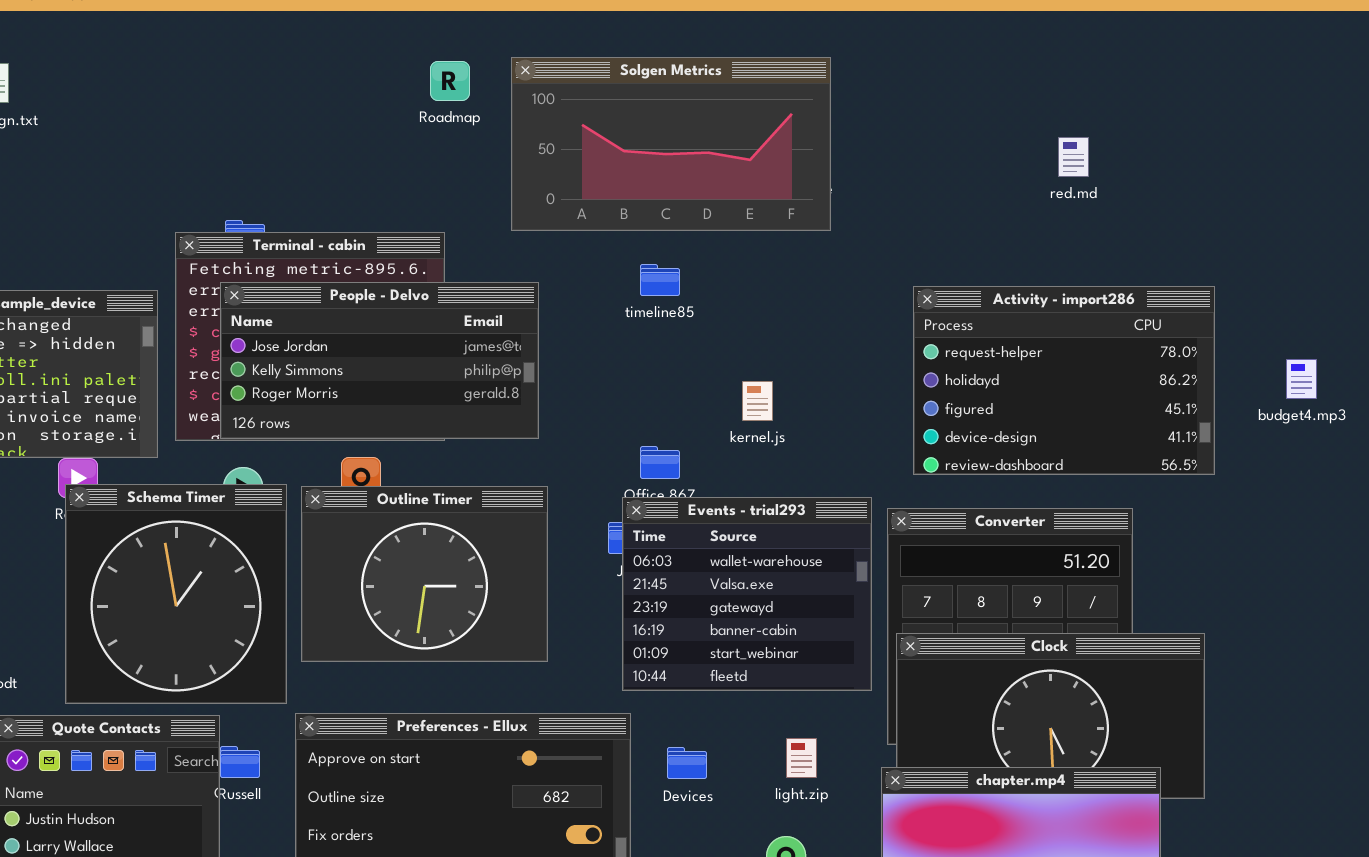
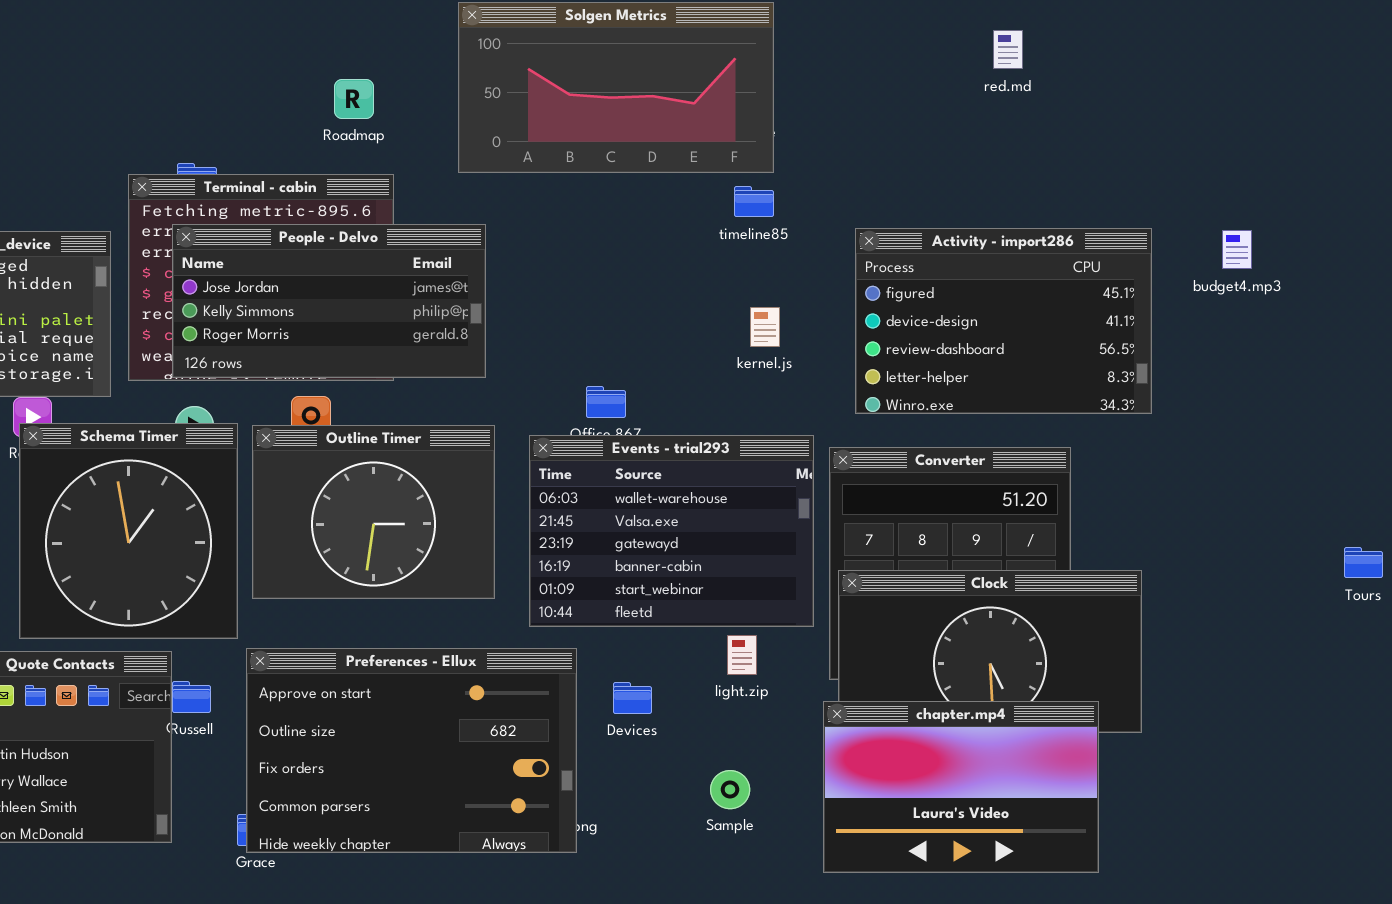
Roadmap: [430,61,470,101] -> [334,79,374,119], moved
red.md: [1058,137,1089,177] -> [993,30,1023,69], moved
timeline85: [640,264,680,296] -> [734,186,774,217], moved
Activity - import286: [913,286,1215,475] -> [855,228,1152,414], scrolled down 2 rows
budget4.mp3: [1286,359,1317,399] -> [1222,230,1252,269], moved
kernel.js: [742,381,773,421] -> [750,307,780,347], moved
Events - trial293: [622,497,872,691] -> [529,435,814,627], resized
light.zip: [786,738,817,778] -> [727,635,757,675], moved

